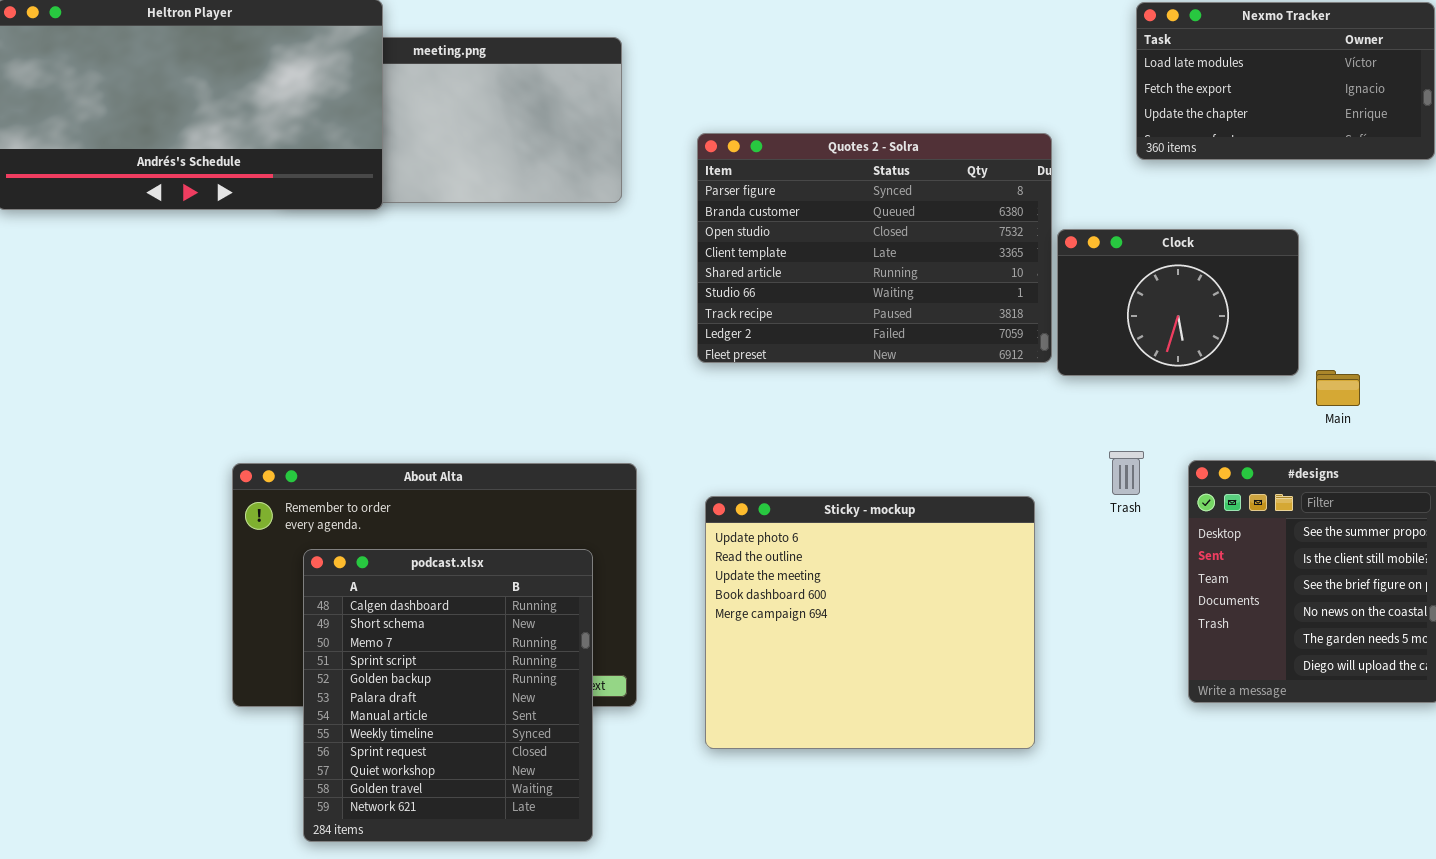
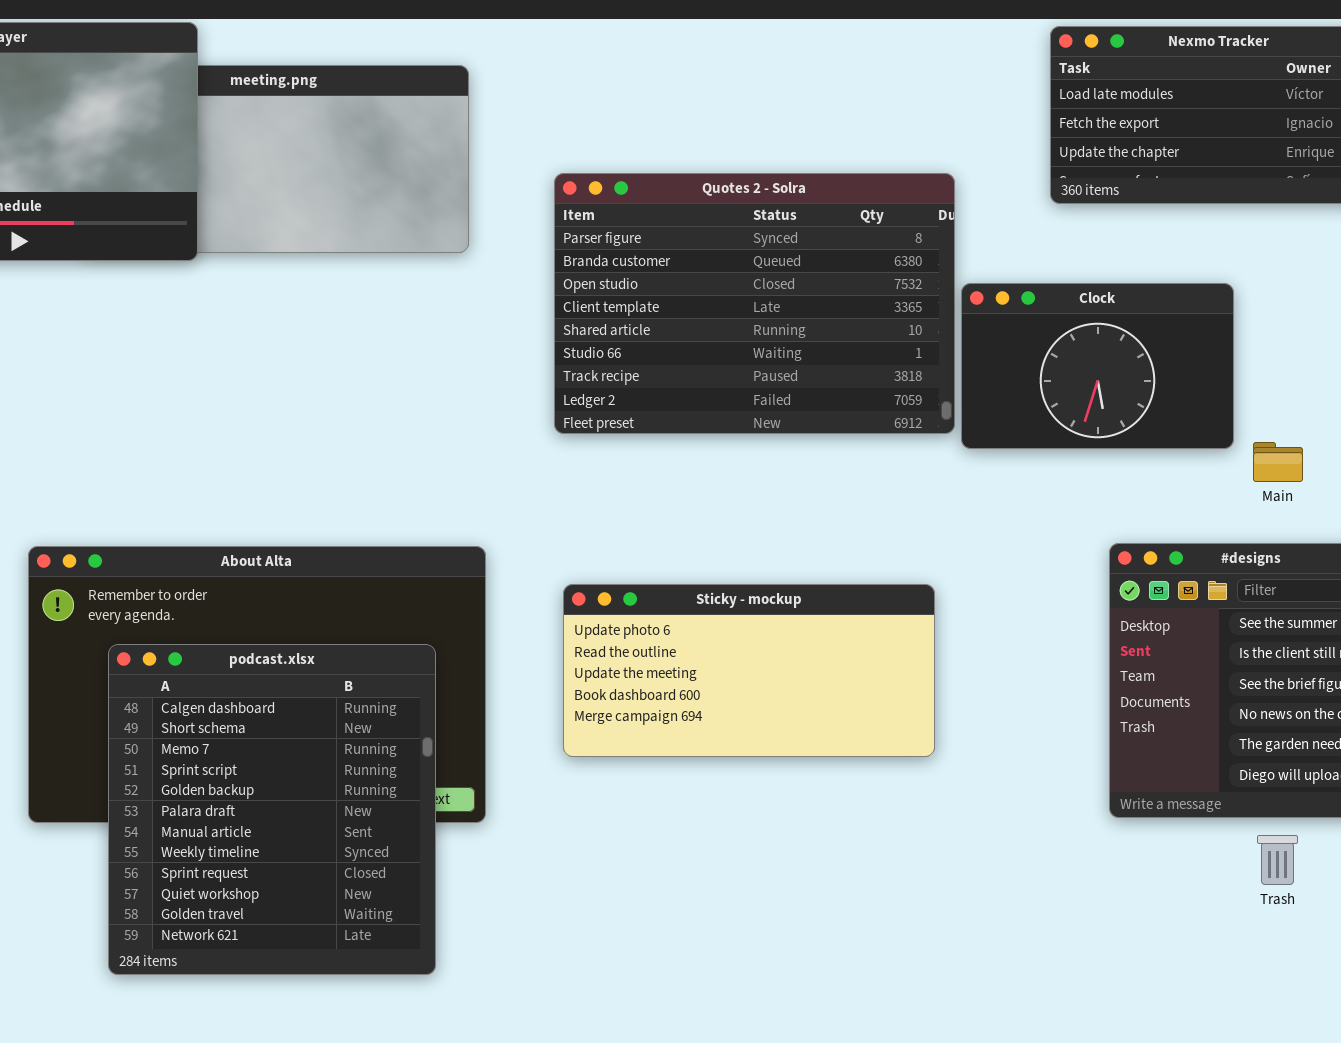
Trash: [1109,451,1144,495] -> [1257,835,1298,885], moved
Sticky - mockup: [705,496,1035,749] -> [563,584,935,757], resized

